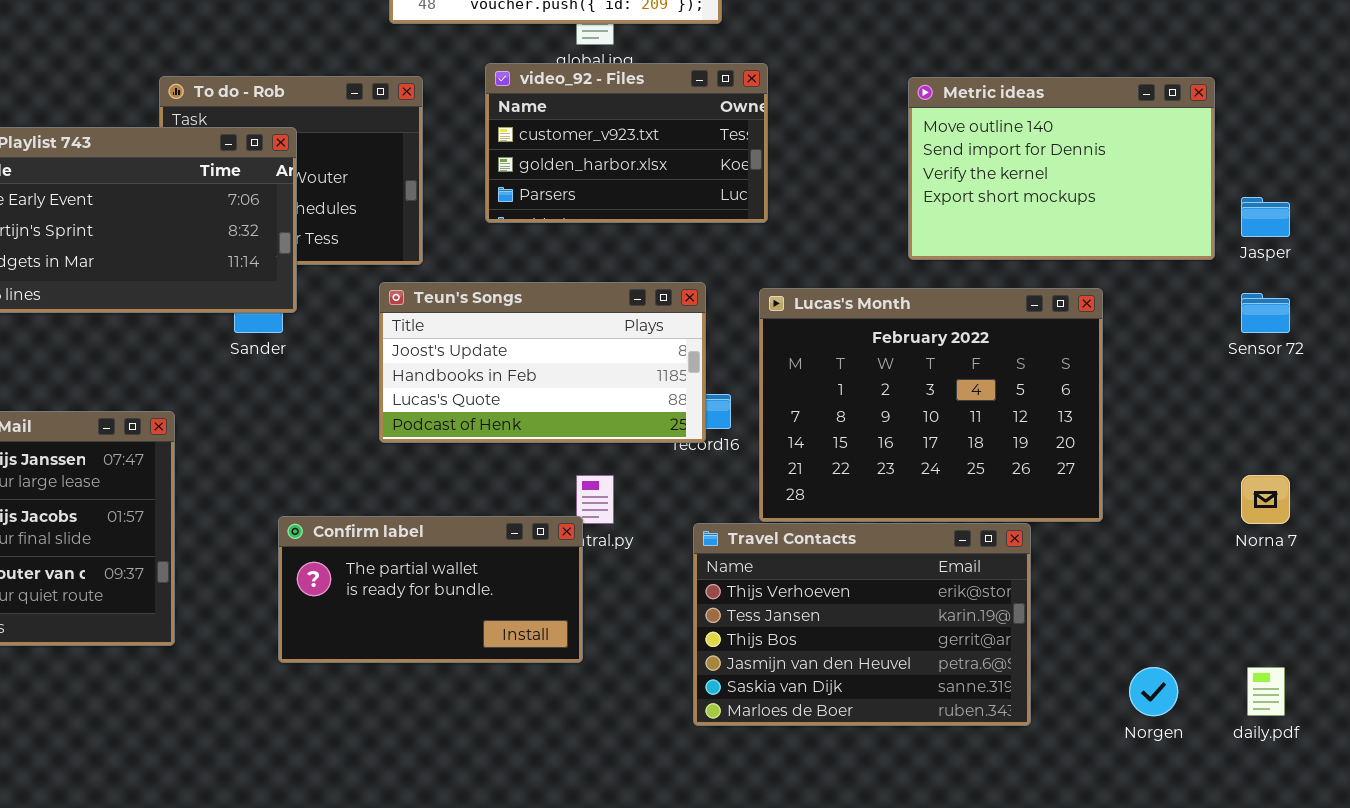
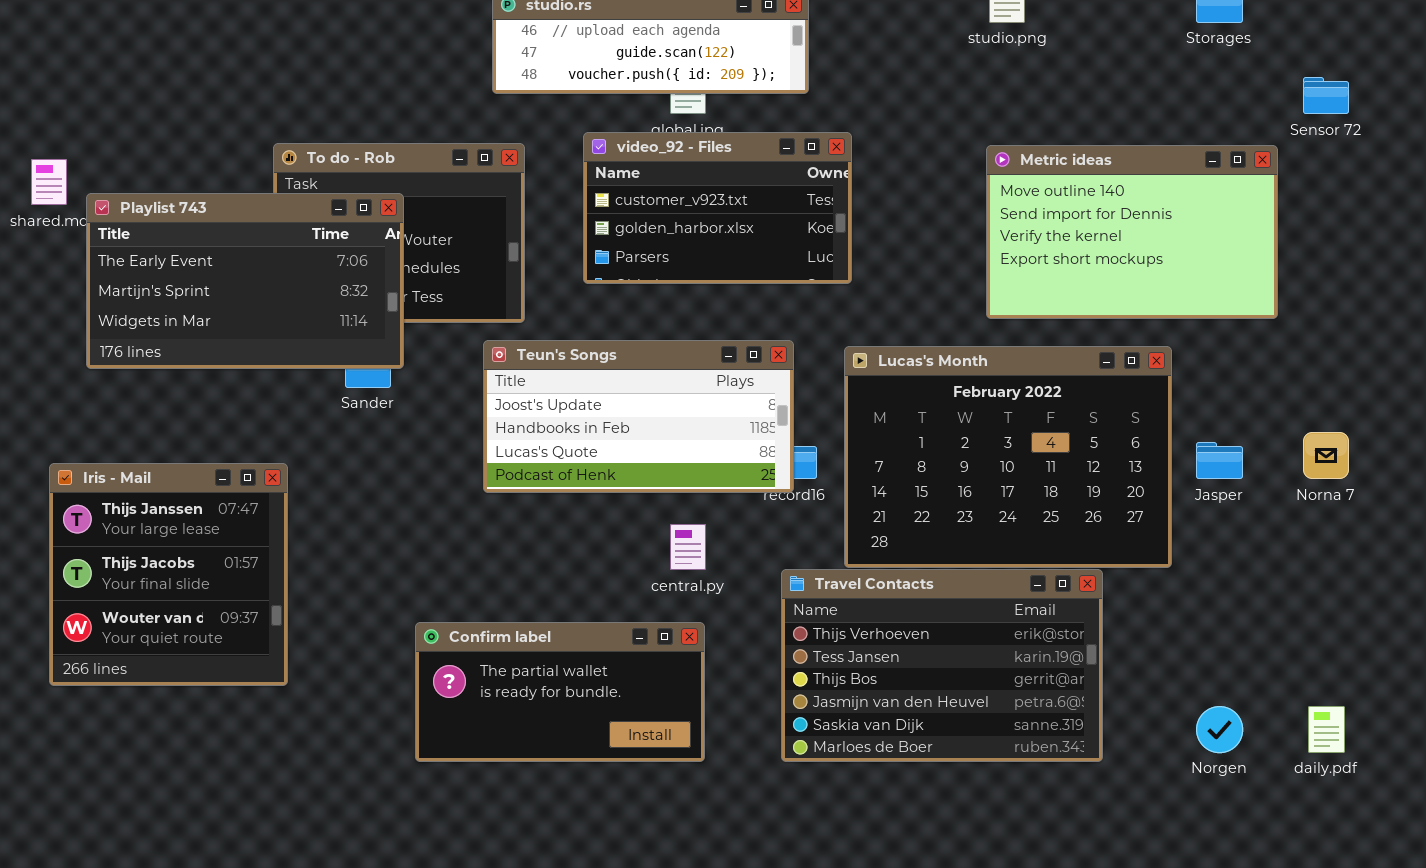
Jasper: [1241,197,1290,237] -> [1196,442,1243,479], moved
Sensor 72: [1241,293,1290,333] -> [1303,77,1349,114], moved
Norna 7: [1241,475,1290,524] -> [1303,432,1349,479], moved
Confirm label: [278,516,583,663] -> [415,622,705,762], moved

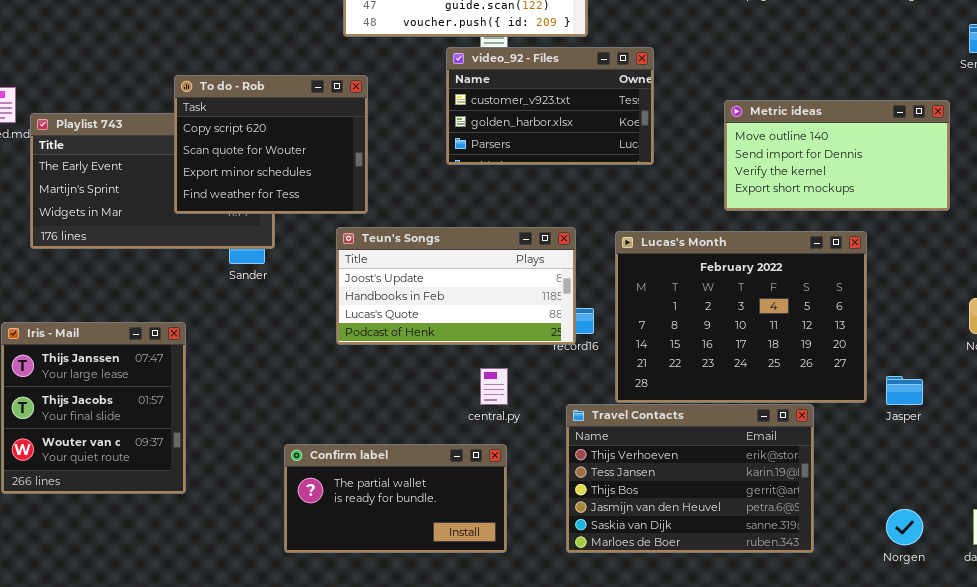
video_92 - Files: [583,132,852,284] -> [446,47,654,165], moved
To do - Rob: [273,143,525,323] -> [174,75,368,214], raised
Metric ideas: [986,145,1278,319] -> [724,100,950,211], resized
Jasper: [1196,442,1243,479] -> [886,376,923,405], moved

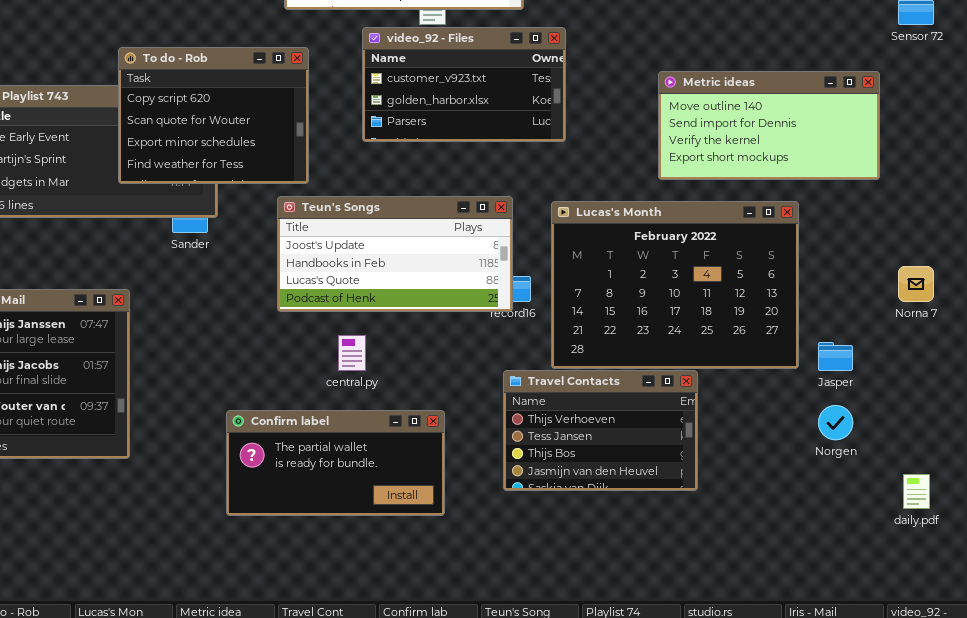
video_92 - Files: [446,47,654,165] -> [362,27,566,142], moved
central.py: [480,368,508,405] -> [338,335,366,371], moved
Travel Contacts: [566,404,814,553] -> [503,370,698,491], resized
Norgen: [886,509,923,545] -> [818,405,853,440], moved

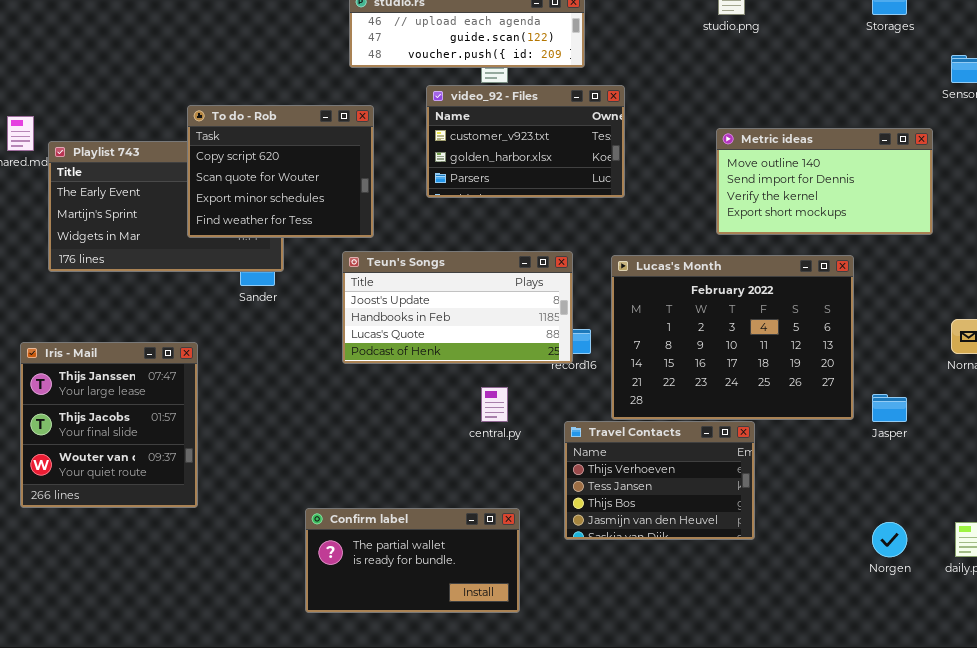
central.py: [338,335,366,371] -> [481,387,508,422], moved
Norgen: [818,405,853,440] -> [872,522,907,557], moved
Confirm label: [226,410,445,516] -> [305,508,520,613], moved

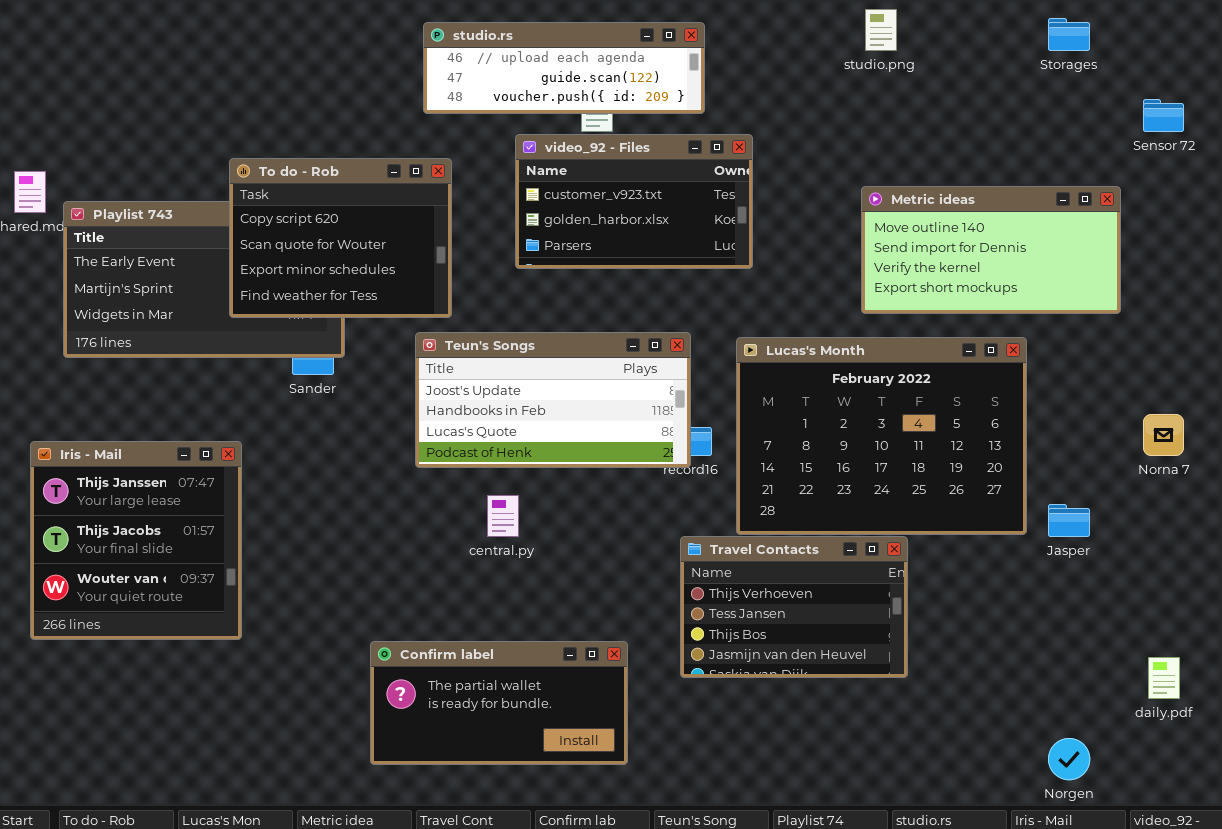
central.py: [481,387,508,422] -> [487,495,519,537], moved
Norgen: [872,522,907,557] -> [1048,738,1090,780], moved

